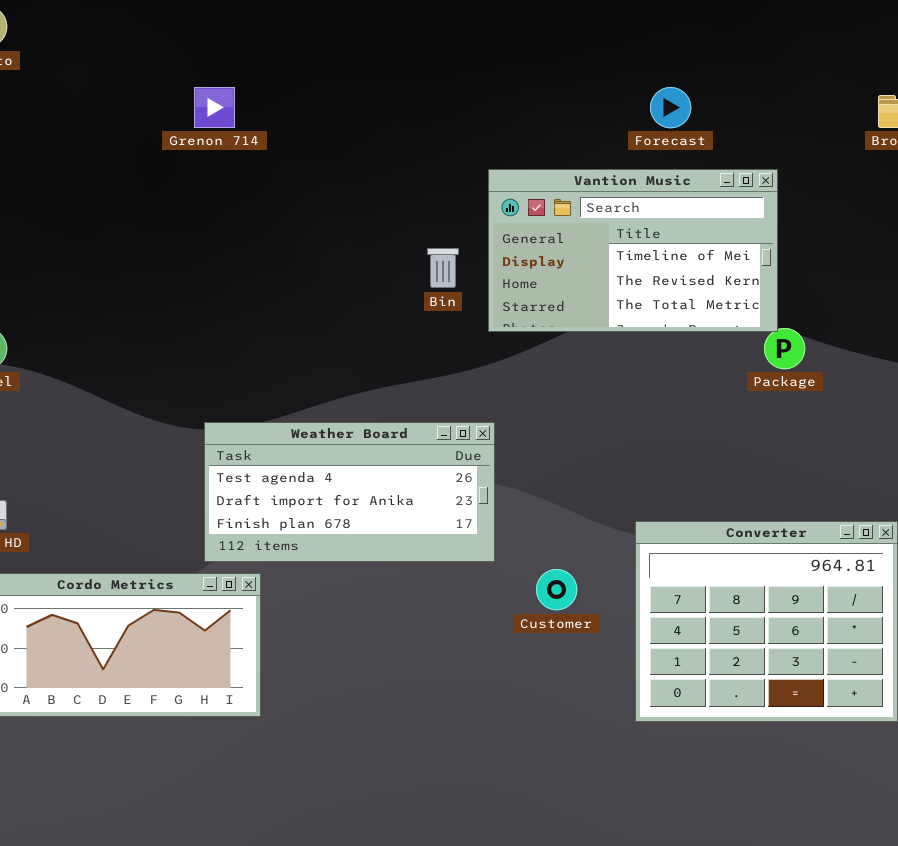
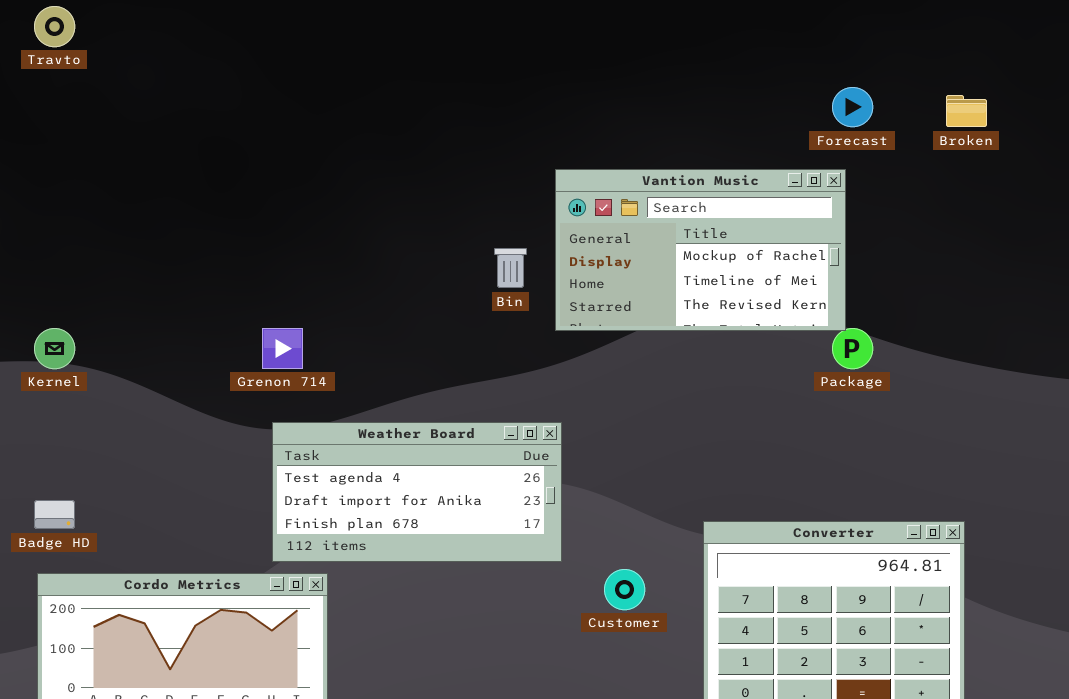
Grenon 714: [194,87,235,128] -> [262,328,303,369], moved
Forecast: [650,87,691,128] -> [832,87,873,127], moved
Vantion Music: [488,169,778,332] -> [555,169,846,331], scrolled up 1 row

